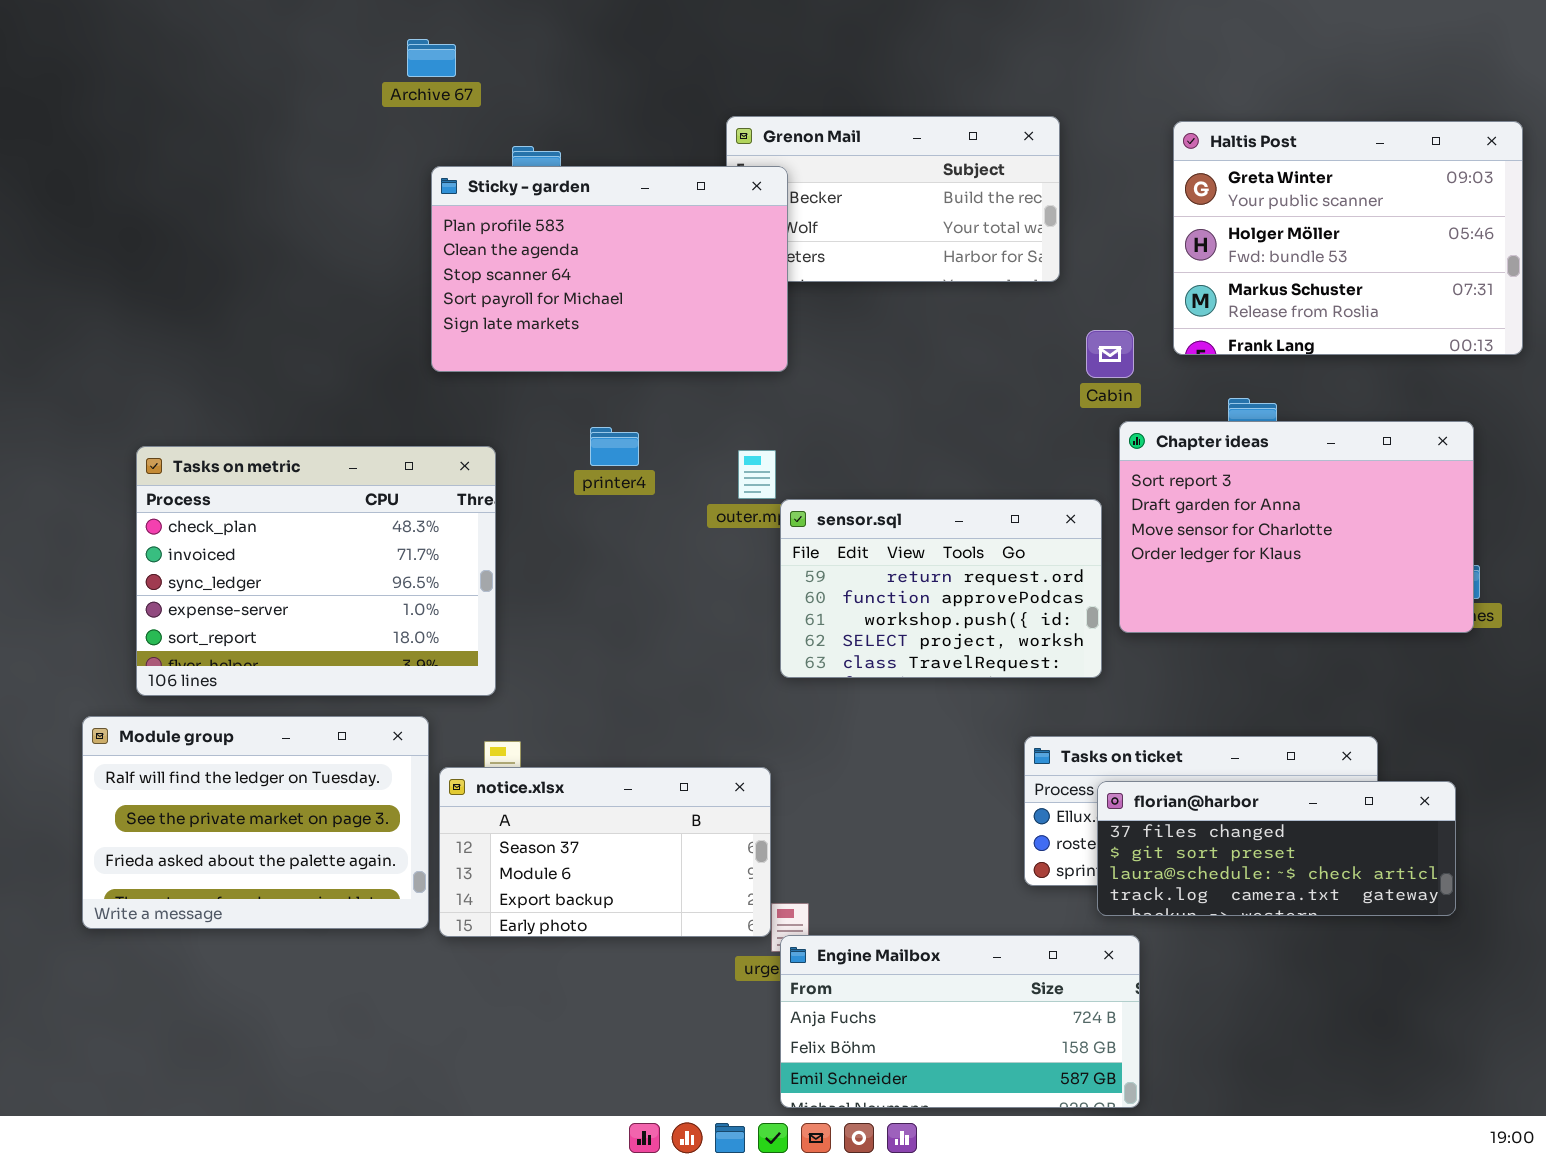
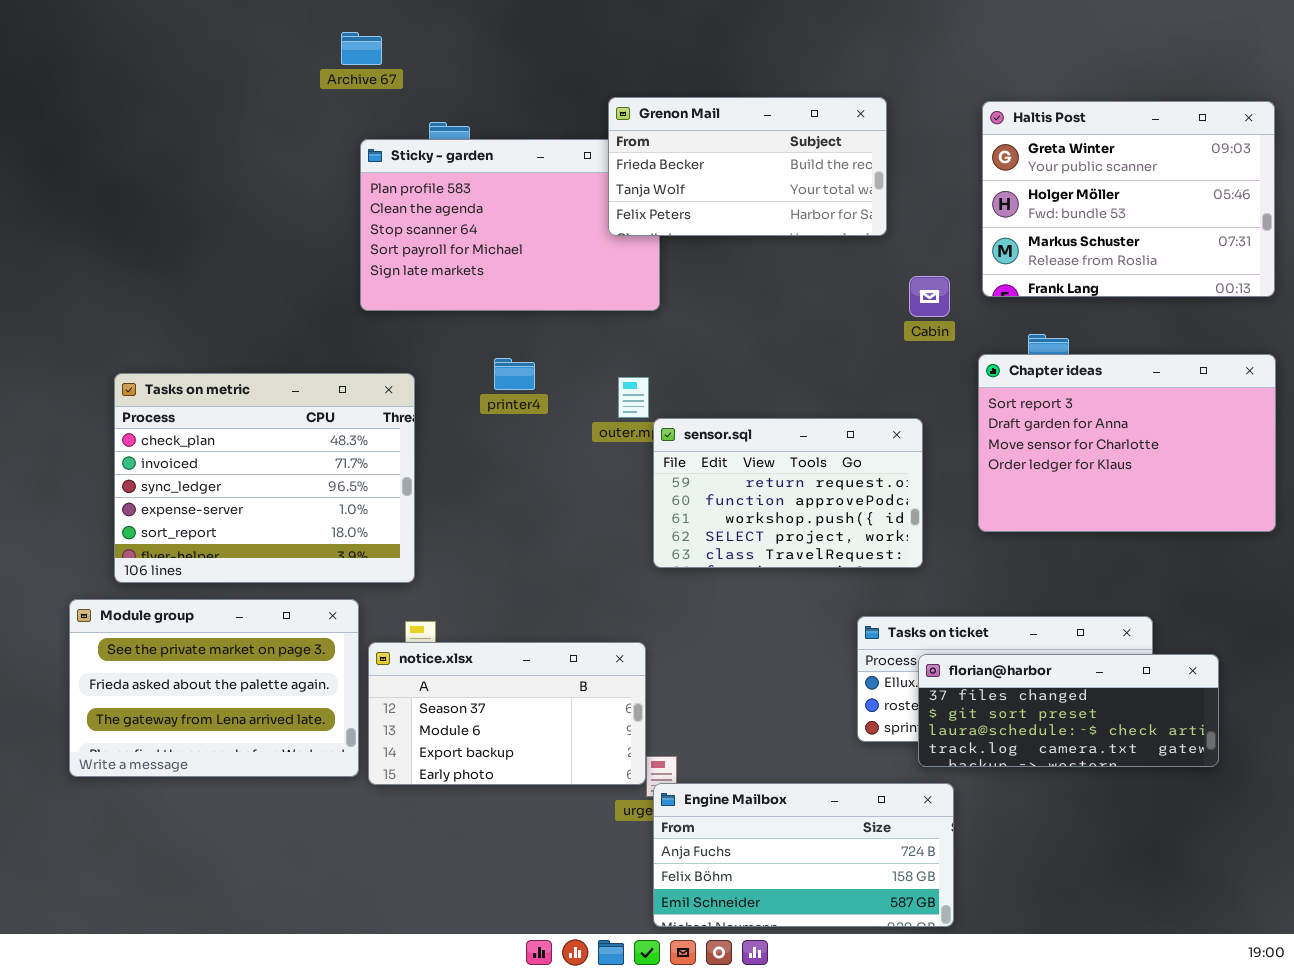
Grenon Mail: [726,116,1060,282] -> [608,97,887,236], raised
Chapter ideas: [1119,421,1474,633] -> [978,354,1276,532], moved
Module group: [82,716,429,929] -> [69,599,359,777], scrolled down 1 row

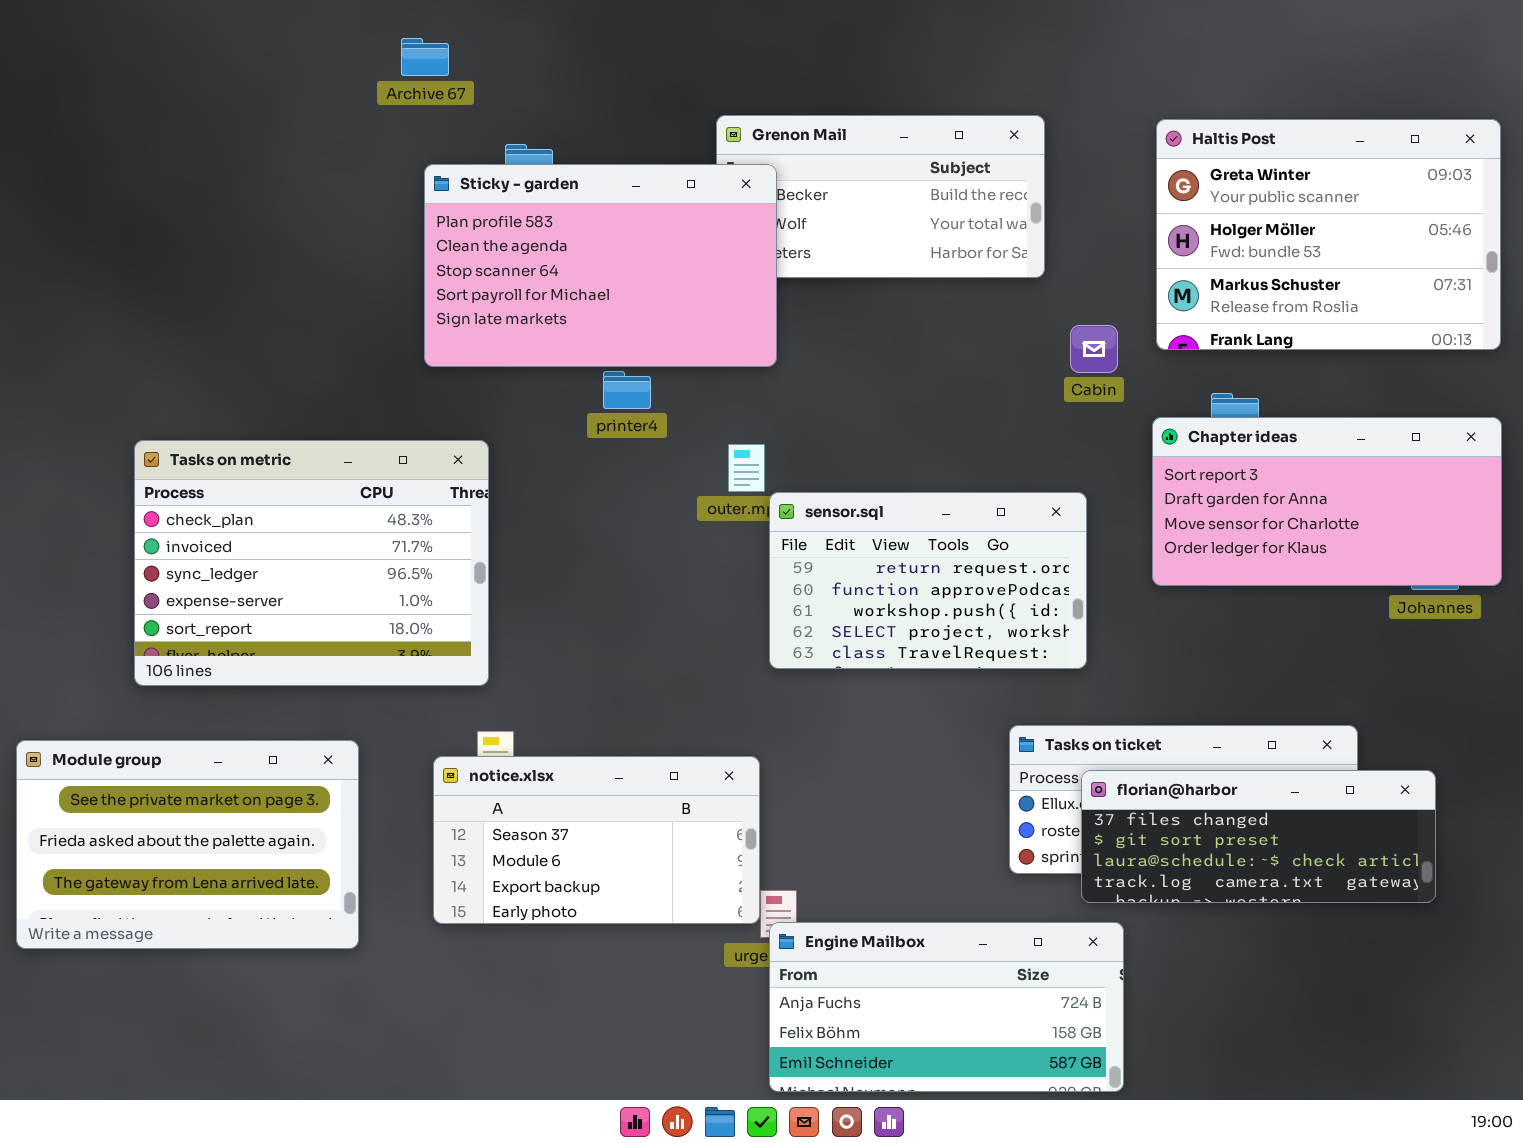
Sticky - garden: [360,139,660,311] -> [424,164,777,367], raised
Chapter ideas: [978,354,1276,532] -> [1152,417,1502,586], resized
printer4: [494,358,535,390] -> [603,371,651,409], moved
Module group: [69,599,359,777] -> [16,740,359,949], moved

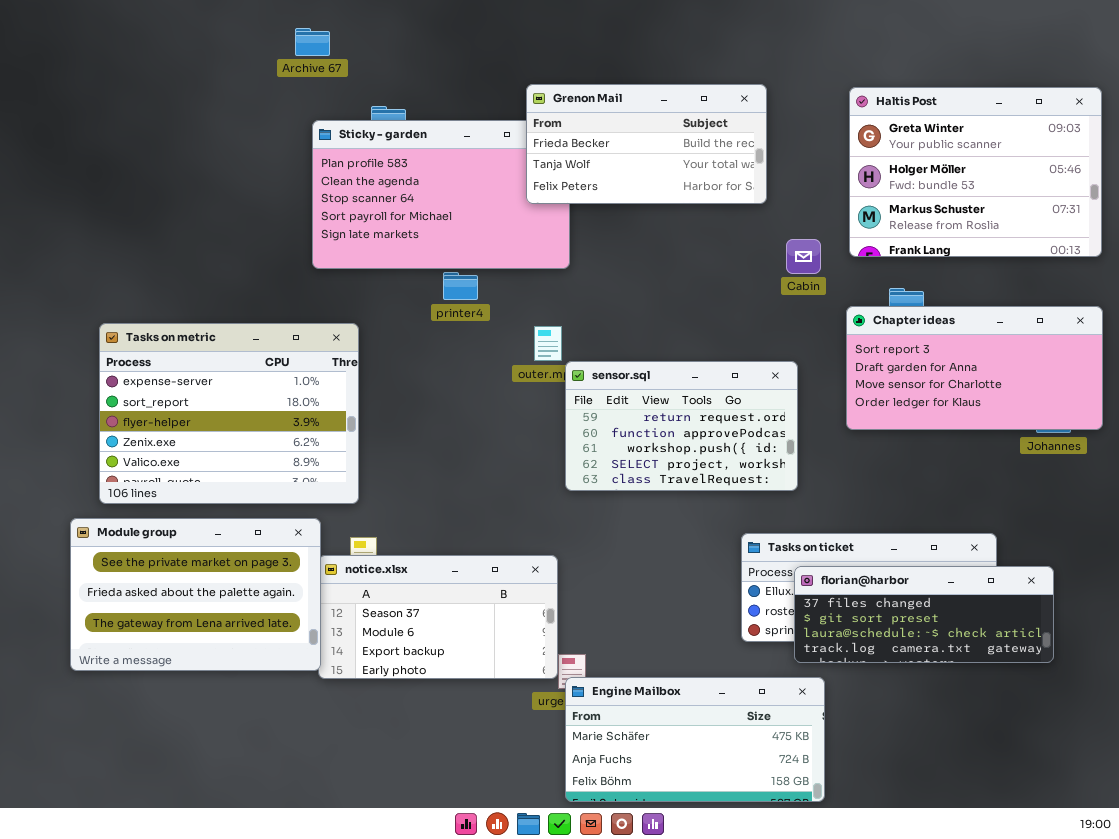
Grenon Mail: [716,115,1045,278] -> [526,84,767,204], raised
Tasks on metric: [134,440,489,686] -> [99,323,359,504], scrolled down 3 rows
Module group: [16,740,359,949] -> [70,518,321,671], moved
Engine Mailbox: [769,922,1124,1092] -> [565,677,825,802], scrolled up 1 row

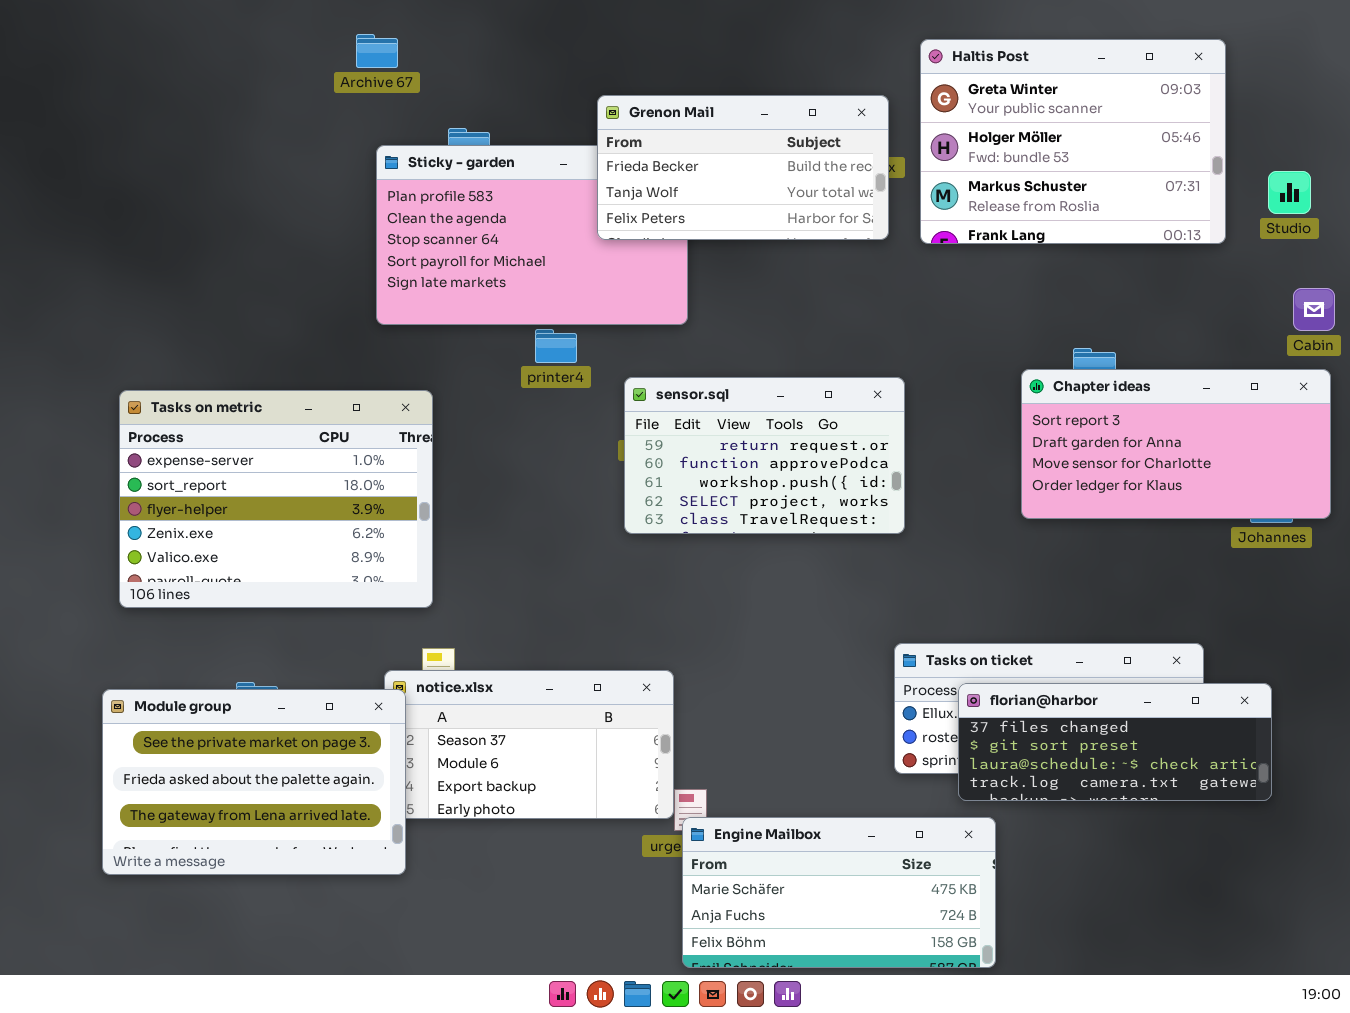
Grenon Mail: [526,84,767,204] -> [597,95,889,240], moved
Haltis Post: [849,87,1102,257] -> [920,39,1226,244], moved
Cabin: [786,239,821,274] -> [1293,288,1335,331], moved
sensor.sql: [565,361,798,491] -> [624,377,905,534], moved
Module group: [70,518,321,671] -> [102,689,406,875], moved

